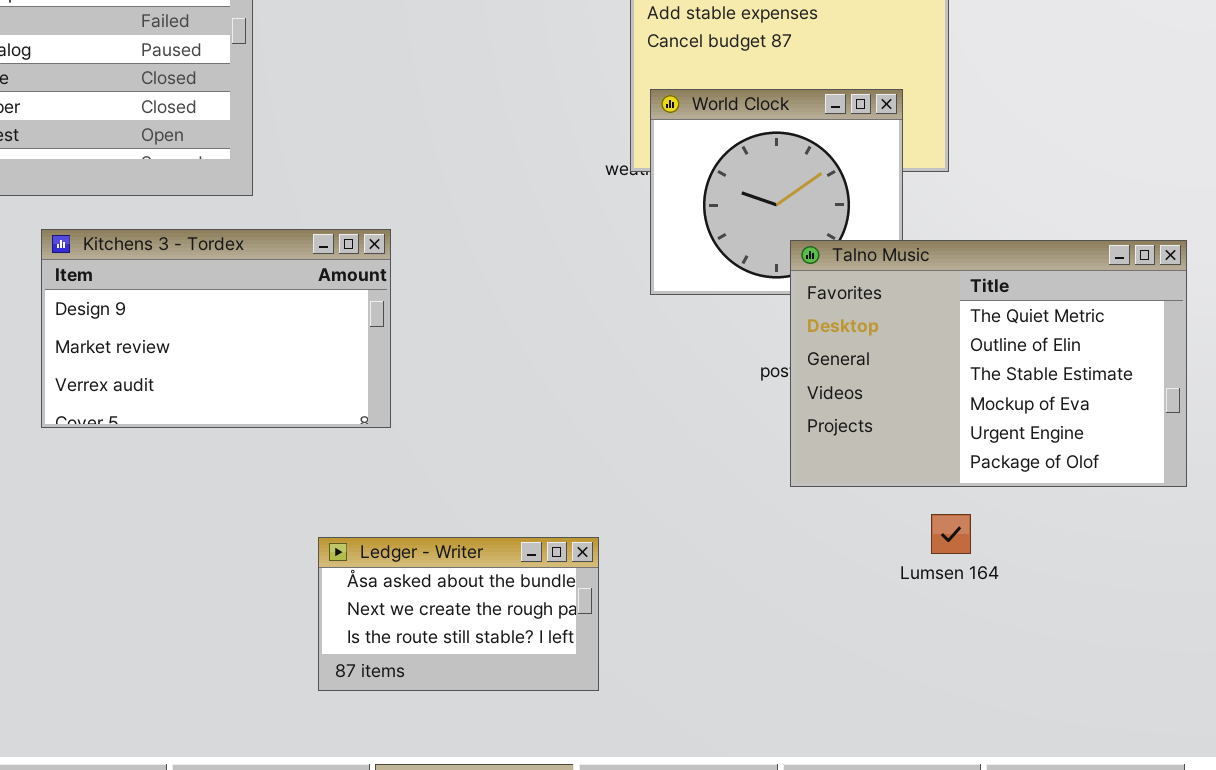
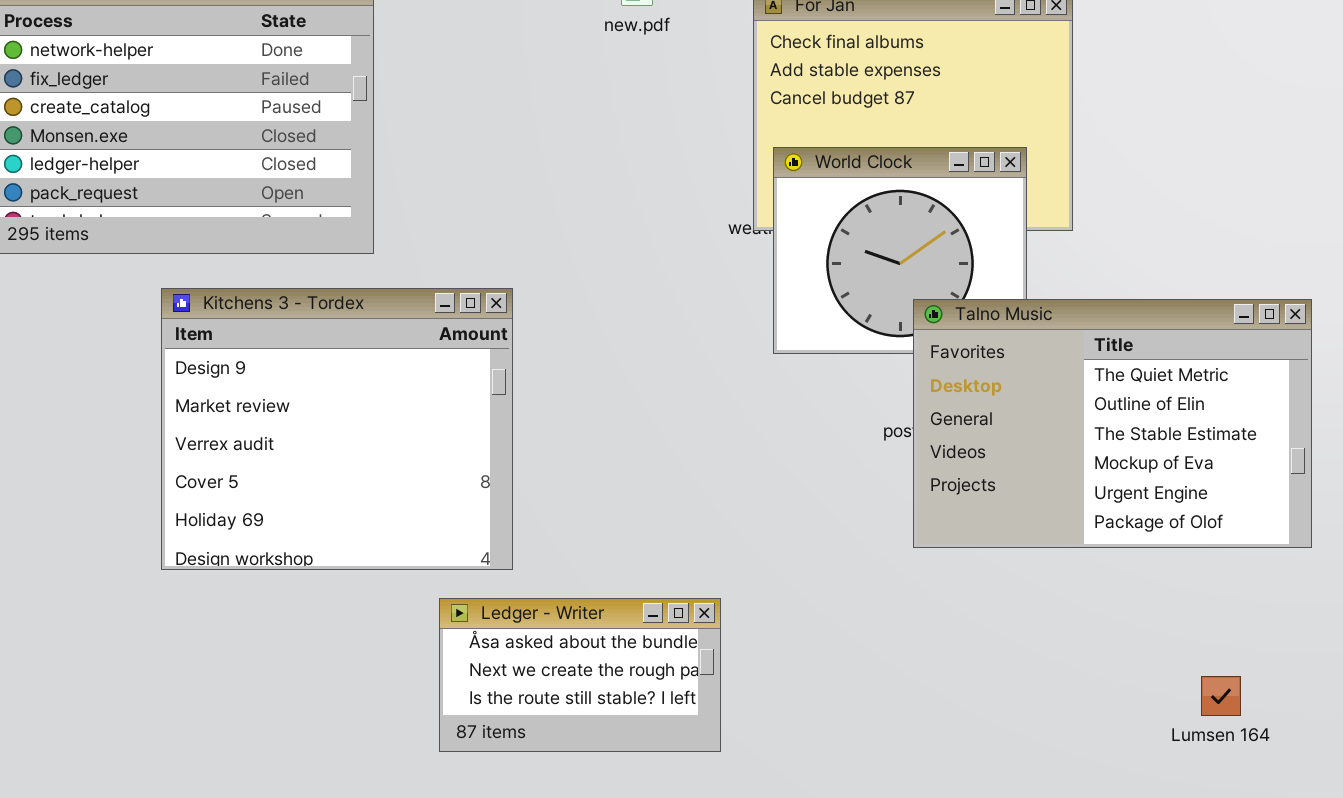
Kitchens 3 - Tordex: [41,229,391,428] -> [161,288,513,570], resized
Lumsen 164: [931,514,971,554] -> [1201,676,1241,716], moved

